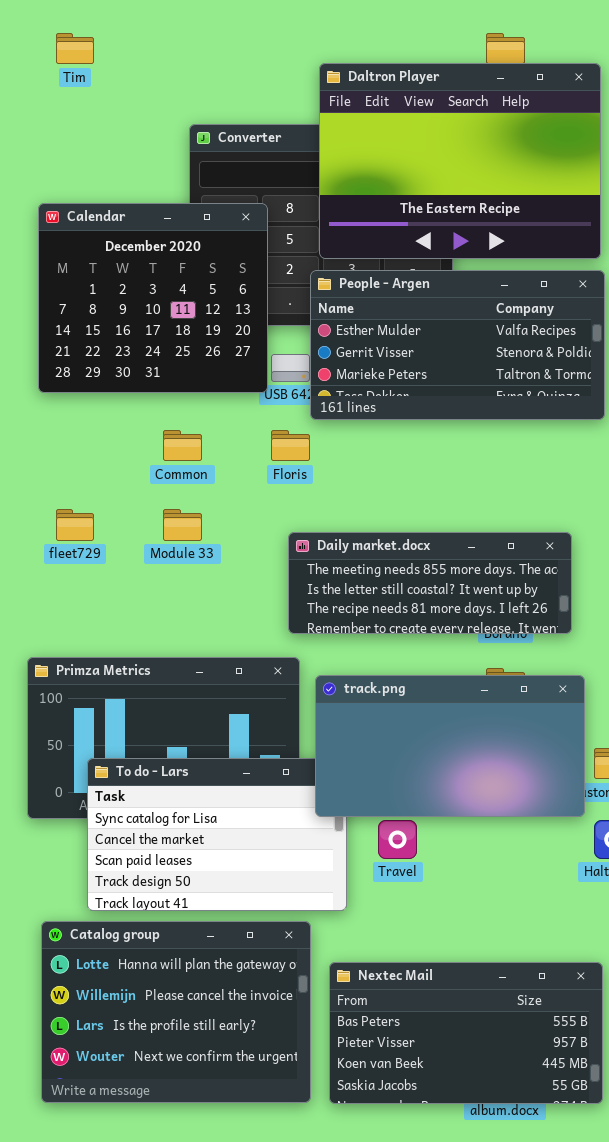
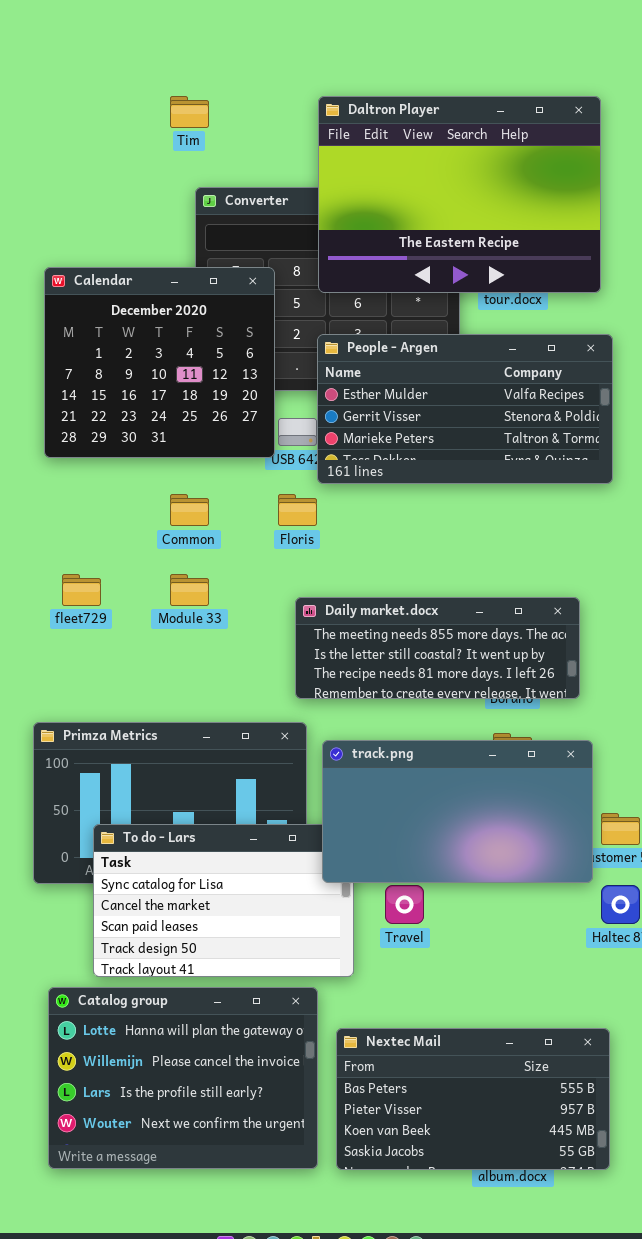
Tim: [56,33,94,64] -> [170,96,209,128], moved
Daltron Player: [319,63,601,259] -> [318,96,601,293], moved

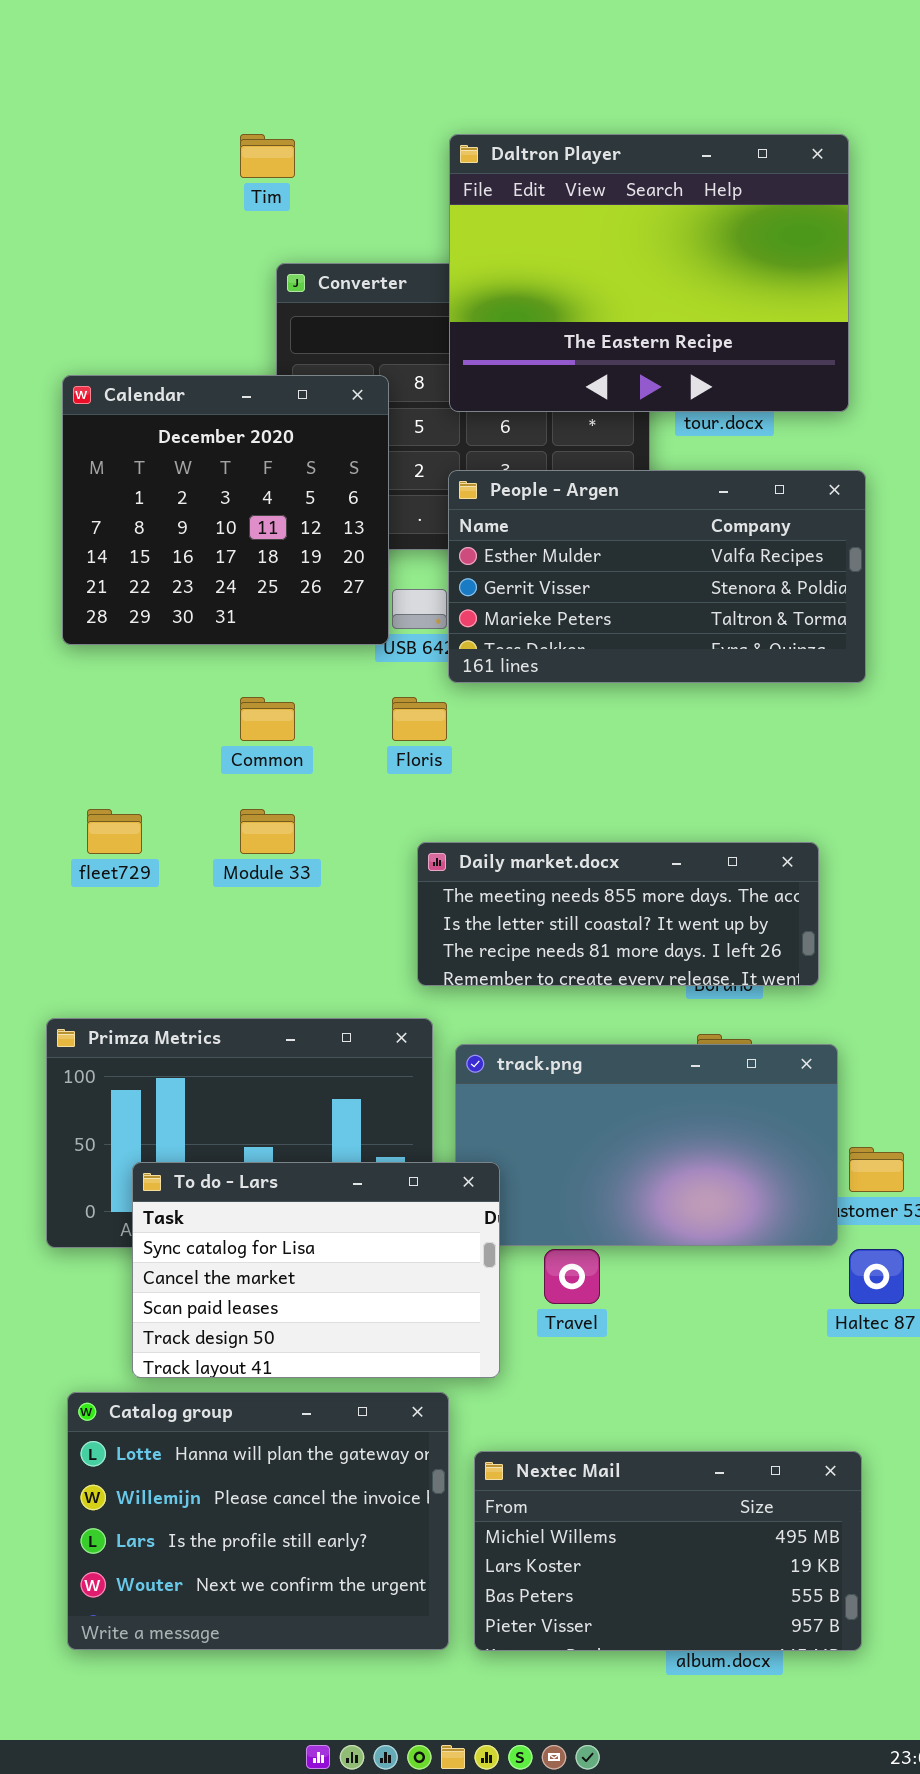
To do - Lars: [93,824,354,977] -> [132,1162,500,1378], raised
Nextec Mail: [336,1028,610,1170] -> [474,1451,862,1651], scrolled up 2 rows

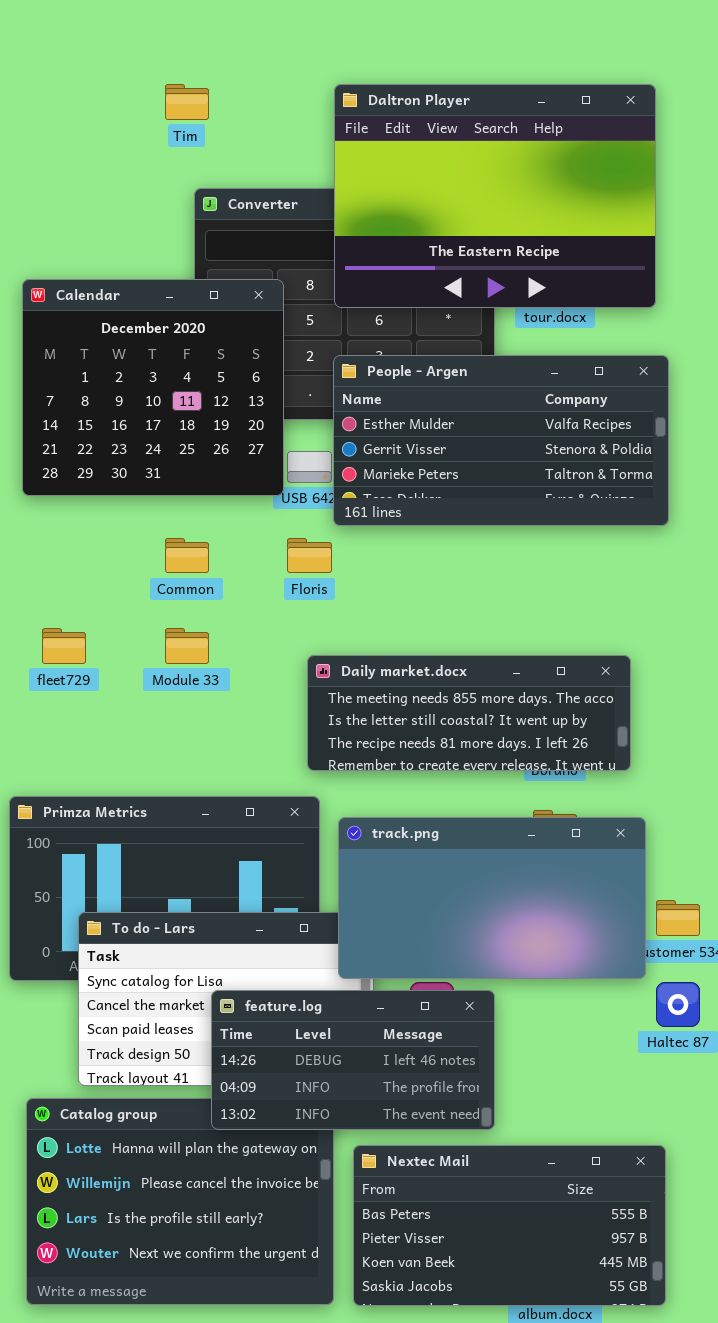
track.png: [455,1044,838,1246] -> [338,817,646,979], raised
feature.log: none -> [211,990,495,1130], opened
Nextec Mail: [474,1451,862,1651] -> [353,1145,666,1306], scrolled down 2 rows

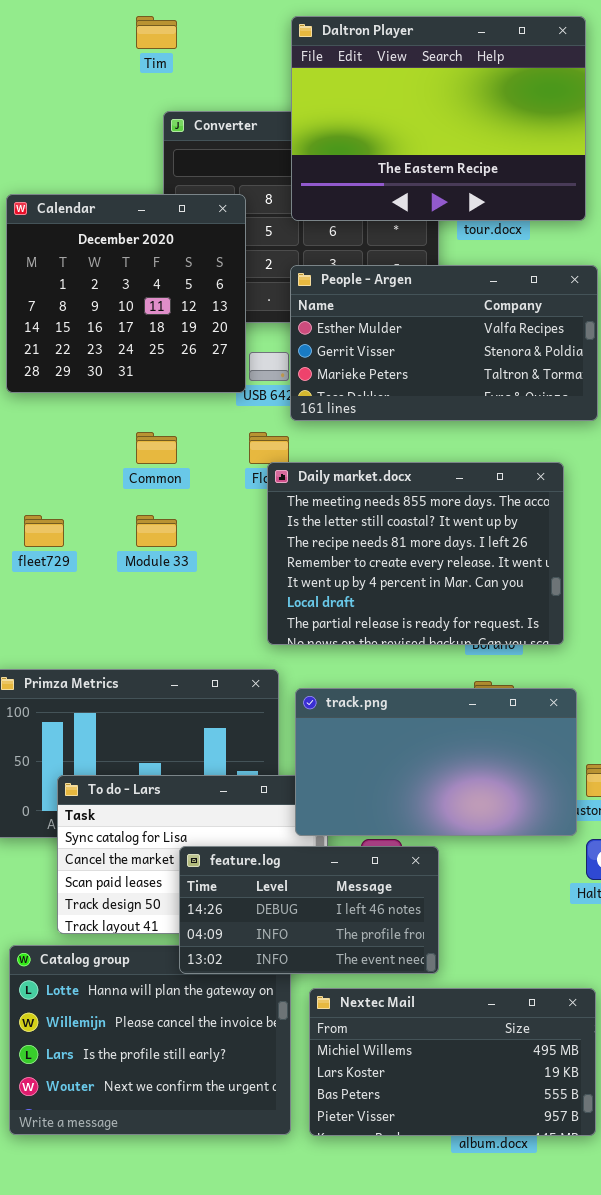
Daily market.docx: [307,655,631,771] -> [267,462,564,645], resized
Nextec Mail: [353,1145,666,1306] -> [309,988,596,1136], scrolled up 2 rows

